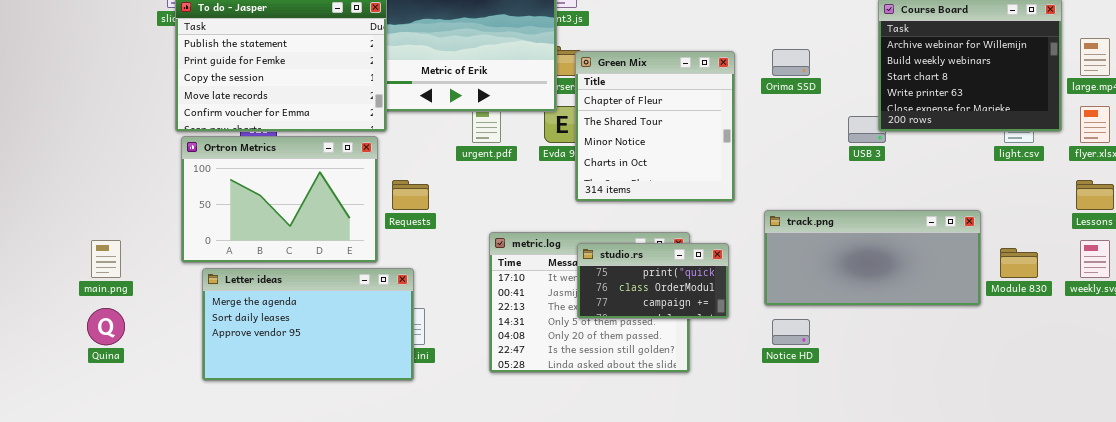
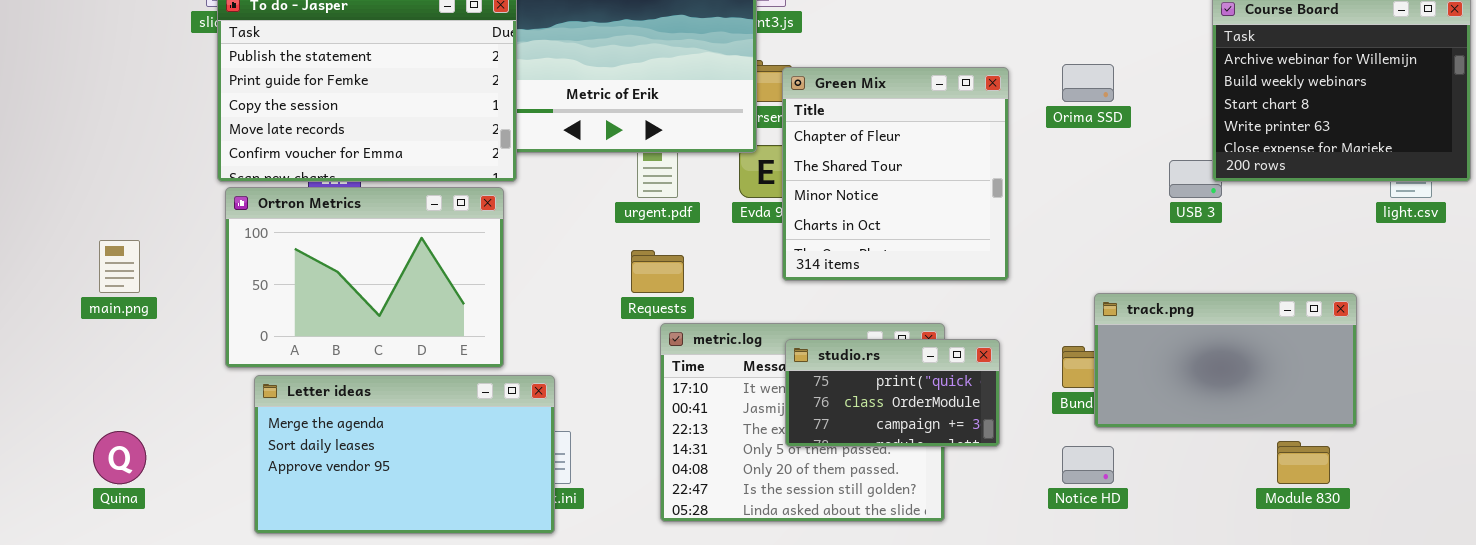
Requests: [392,180,429,210] -> [631,250,684,293], moved
track.png: [764,210,981,306] -> [1094,293,1357,428], resized
main.png: [91,240,121,278] -> [99,240,140,293], moved
Module 830: [1000,248,1038,278] -> [1277,441,1330,484], moved

